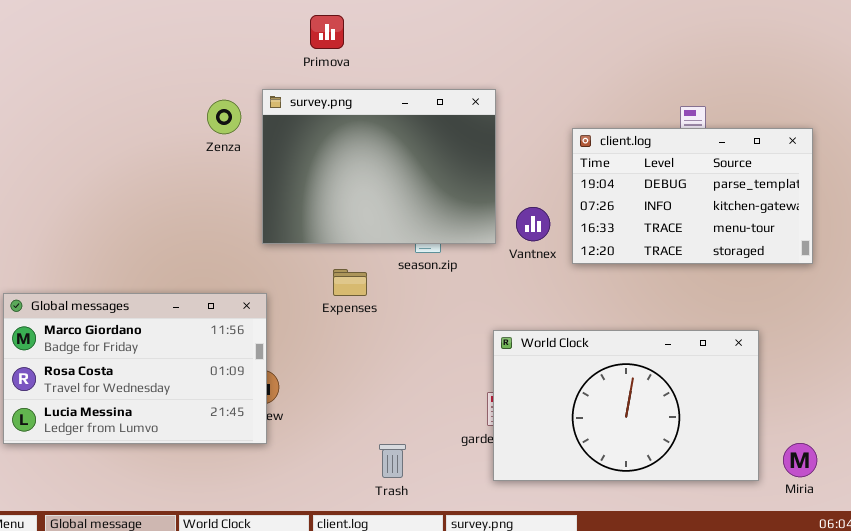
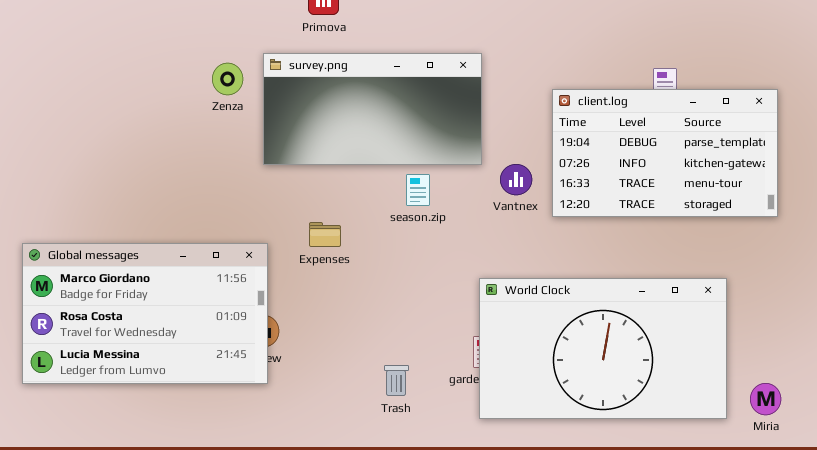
survey.png: [262,89,496,244] -> [263,53,482,165], resized
Expenses: [333,269,367,296] -> [309,222,341,247], moved
Trash: [379,444,406,478] -> [384,365,409,396], moved

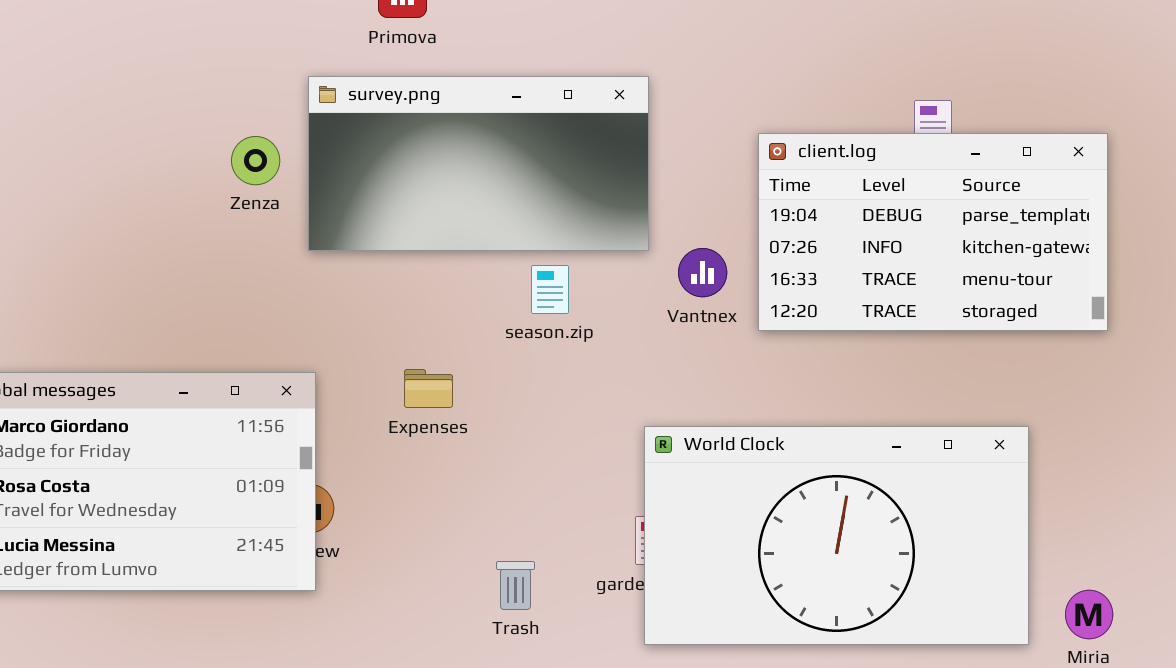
Zenza: [212,63,243,95] -> [231,136,280,185], moved
Expenses: [309,222,341,247] -> [404,369,453,408], moved

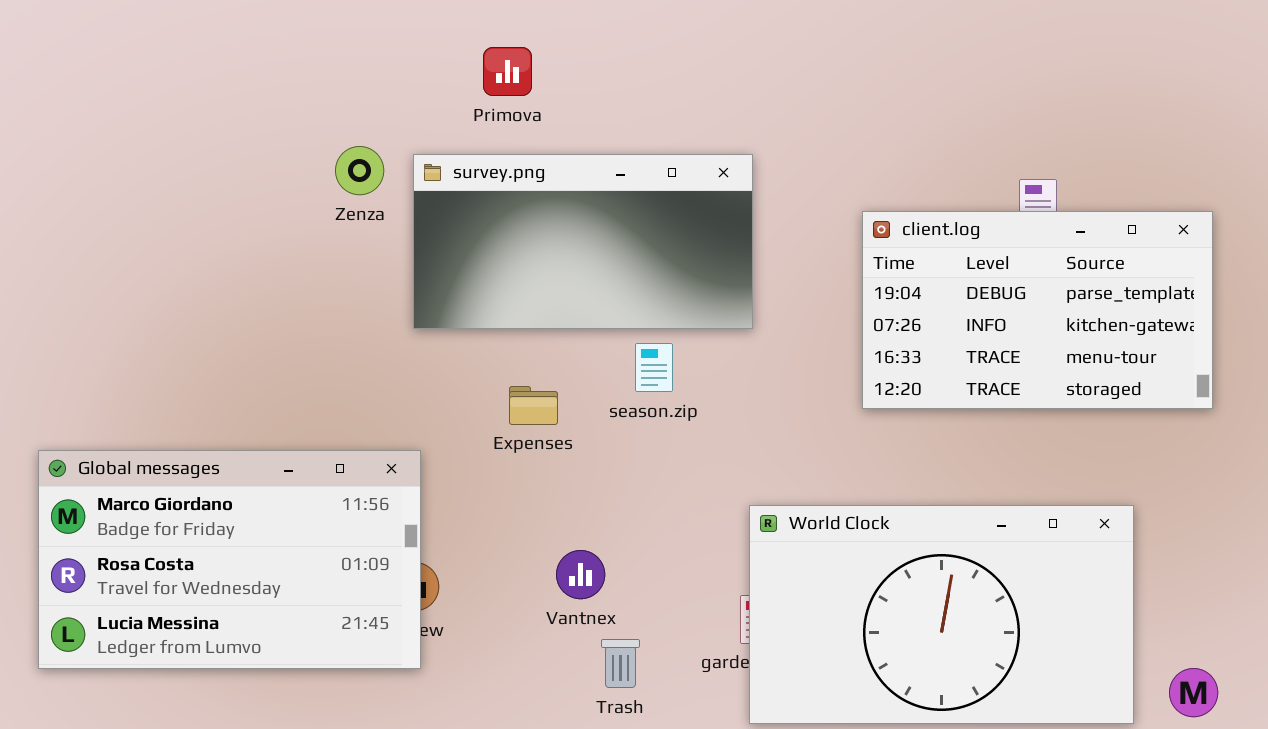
Zenza: [231,136,280,185] -> [335,146,384,195], moved
Vantnex: [678,248,727,297] -> [556,550,605,599], moved
Expenses: [404,369,453,408] -> [509,386,558,425], moved

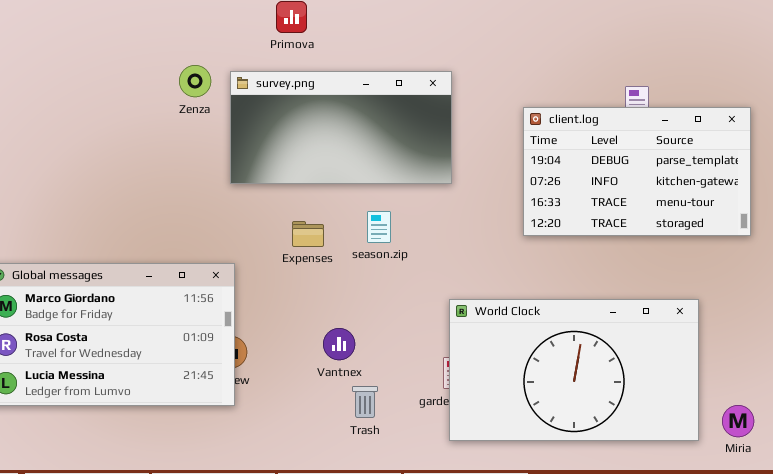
season.zip: [635,343,673,392] -> [367,211,391,243], moved

